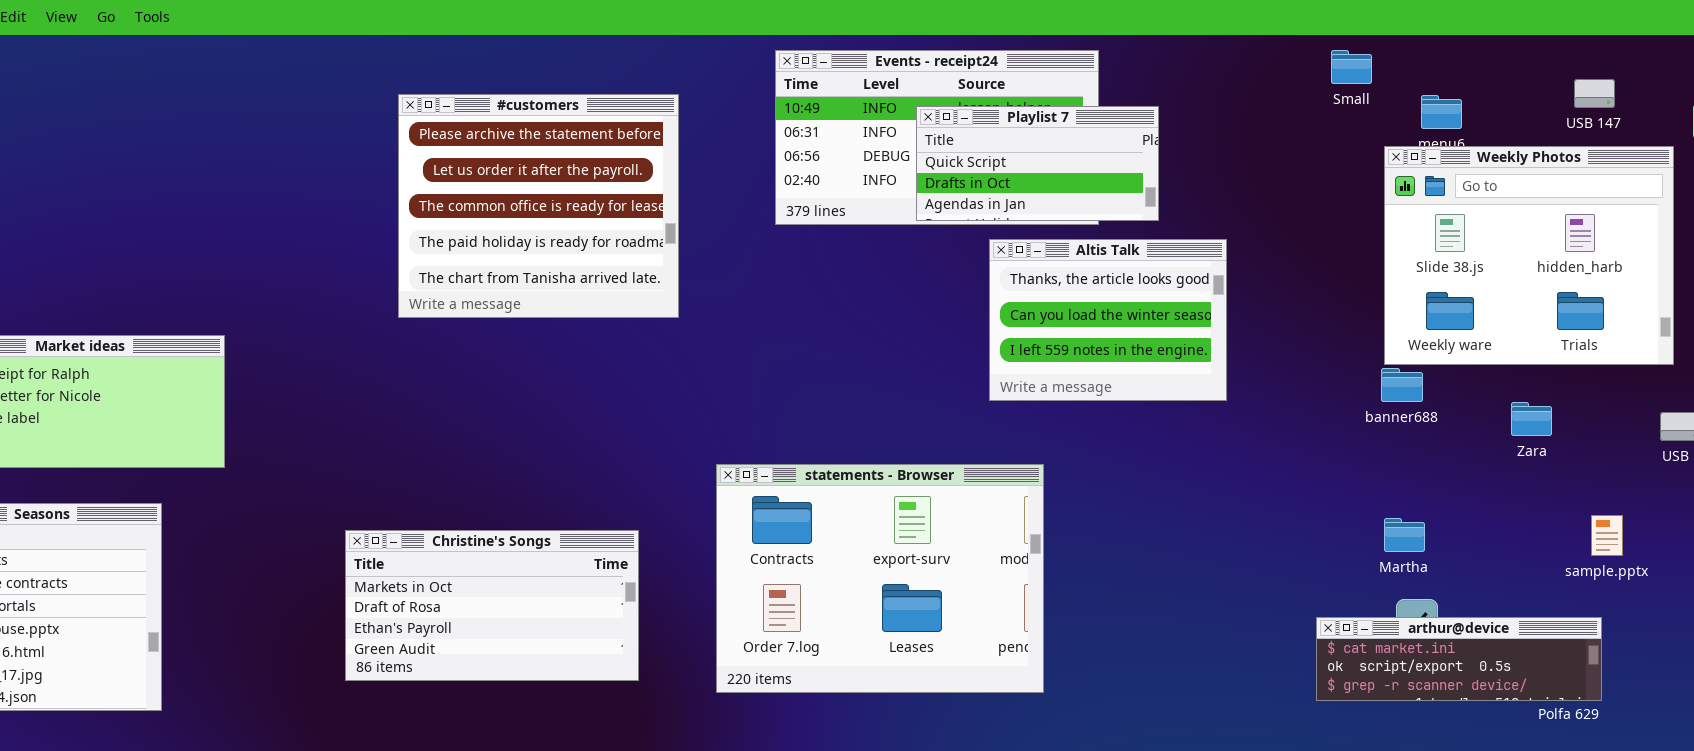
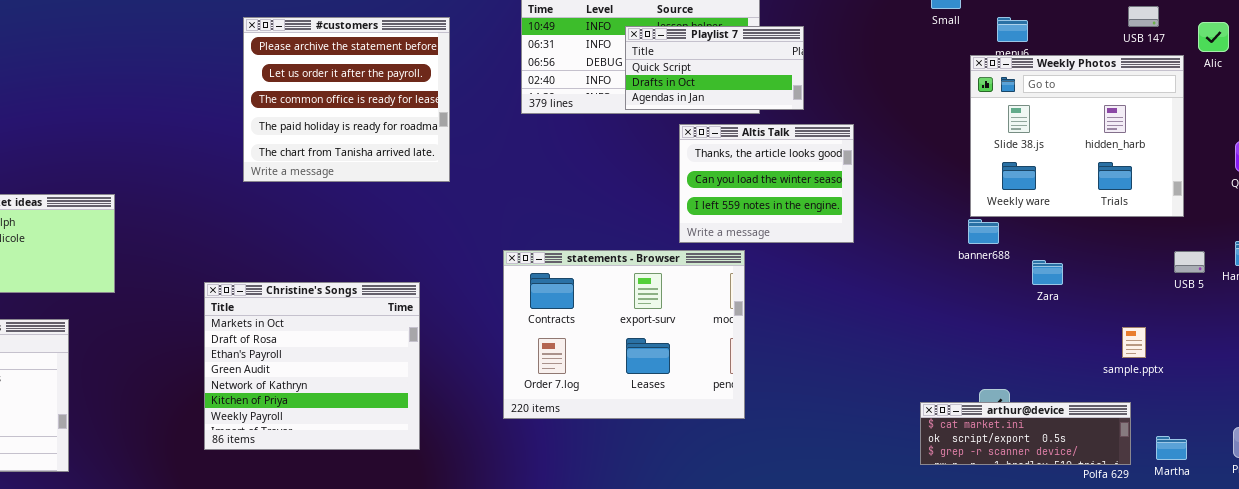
USB 147: [1574,79,1615,108] -> [1128,6,1159,27], moved
Zara: [1511,402,1552,436] -> [1032,260,1063,285], moved
statements - Browser: [716,464,1044,693] -> [503,250,745,419], moved
Martha: [1384,518,1425,552] -> [1156,436,1187,460], moved
Christine's Songs: [345,530,639,681] -> [204,282,420,450], resized

